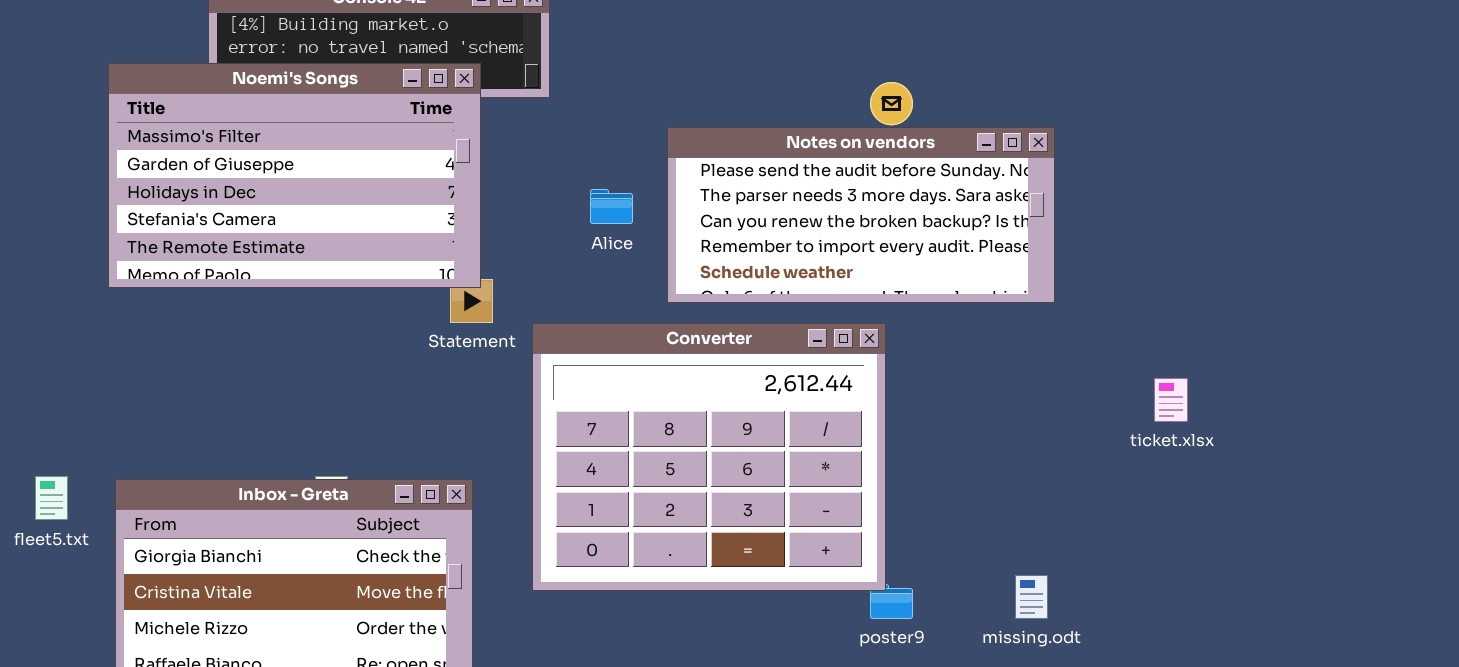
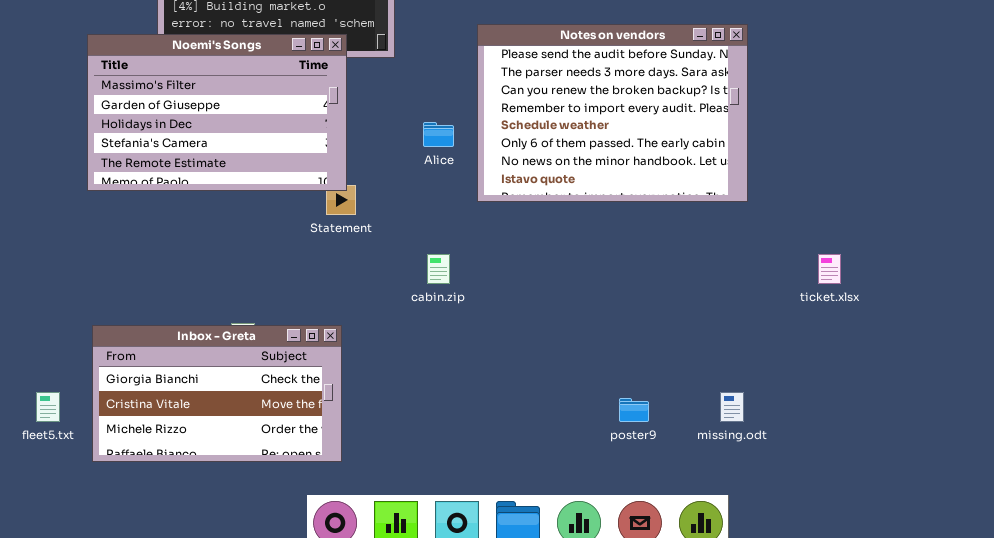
Notes on vendors: [667,127,1055,303] -> [477,24,748,202], resized
Converter: [532,323,886,591] -> none, closed
fleet5.txt: [35,476,68,520] -> [36,392,60,422], moved

